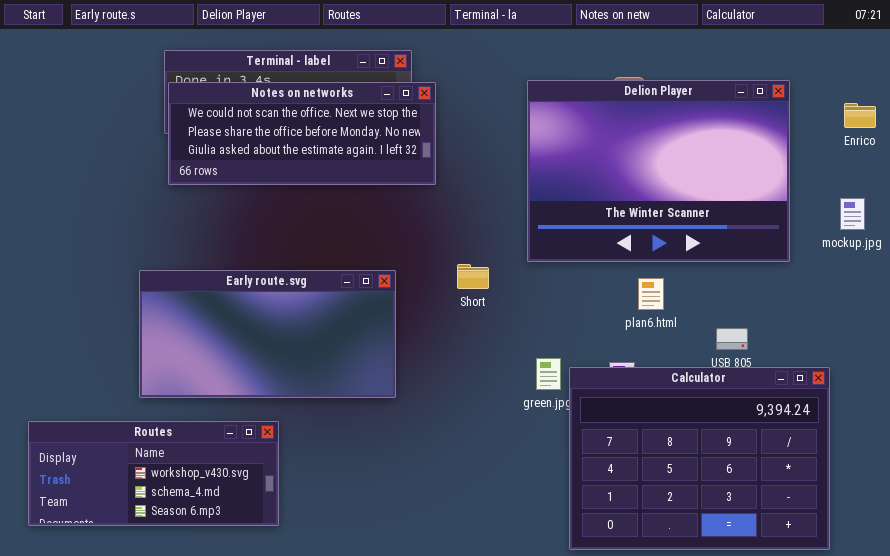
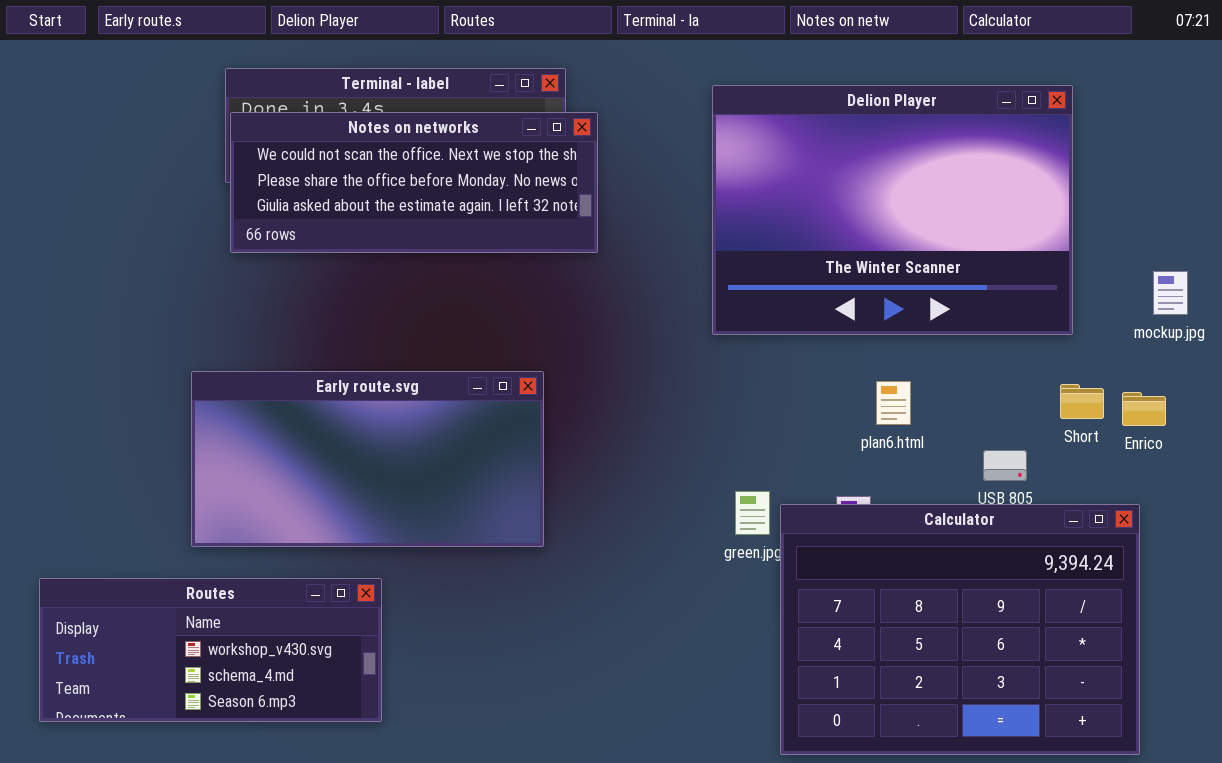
Delion Player: [527,80,790,262] -> [712,85,1073,335], moved
Enrico: [844,103,876,128] -> [1122,392,1166,426], moved
Short: [457,264,489,289] -> [1060,384,1104,419], moved

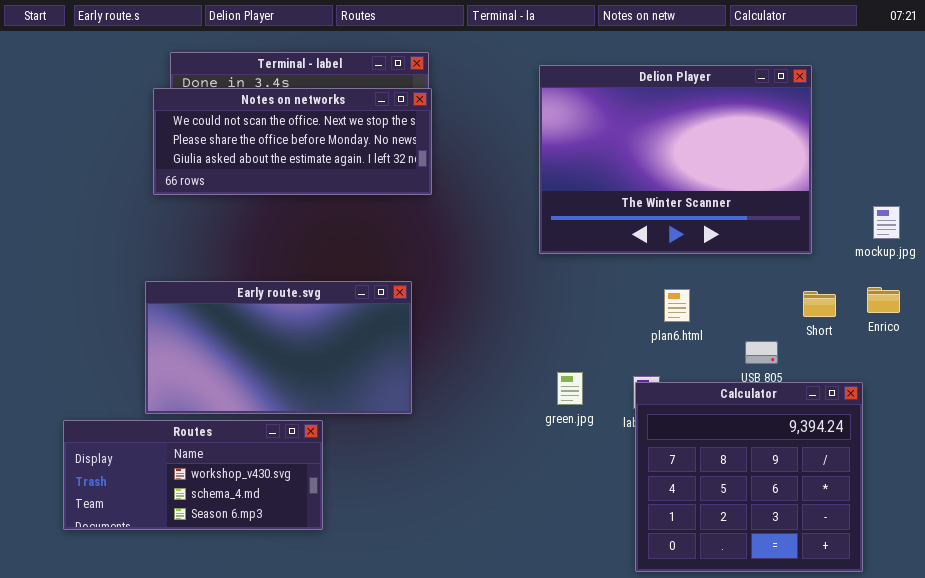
Notes on networks: [230,112,598,253] -> [153,88,432,195], moved
Enrico: [1122,392,1166,426] -> [867,287,900,313], moved
Calculator: [780,504,1140,755] -> [635,382,863,572], resized
Routes: [39,578,382,722] -> [63,420,323,530], moved

